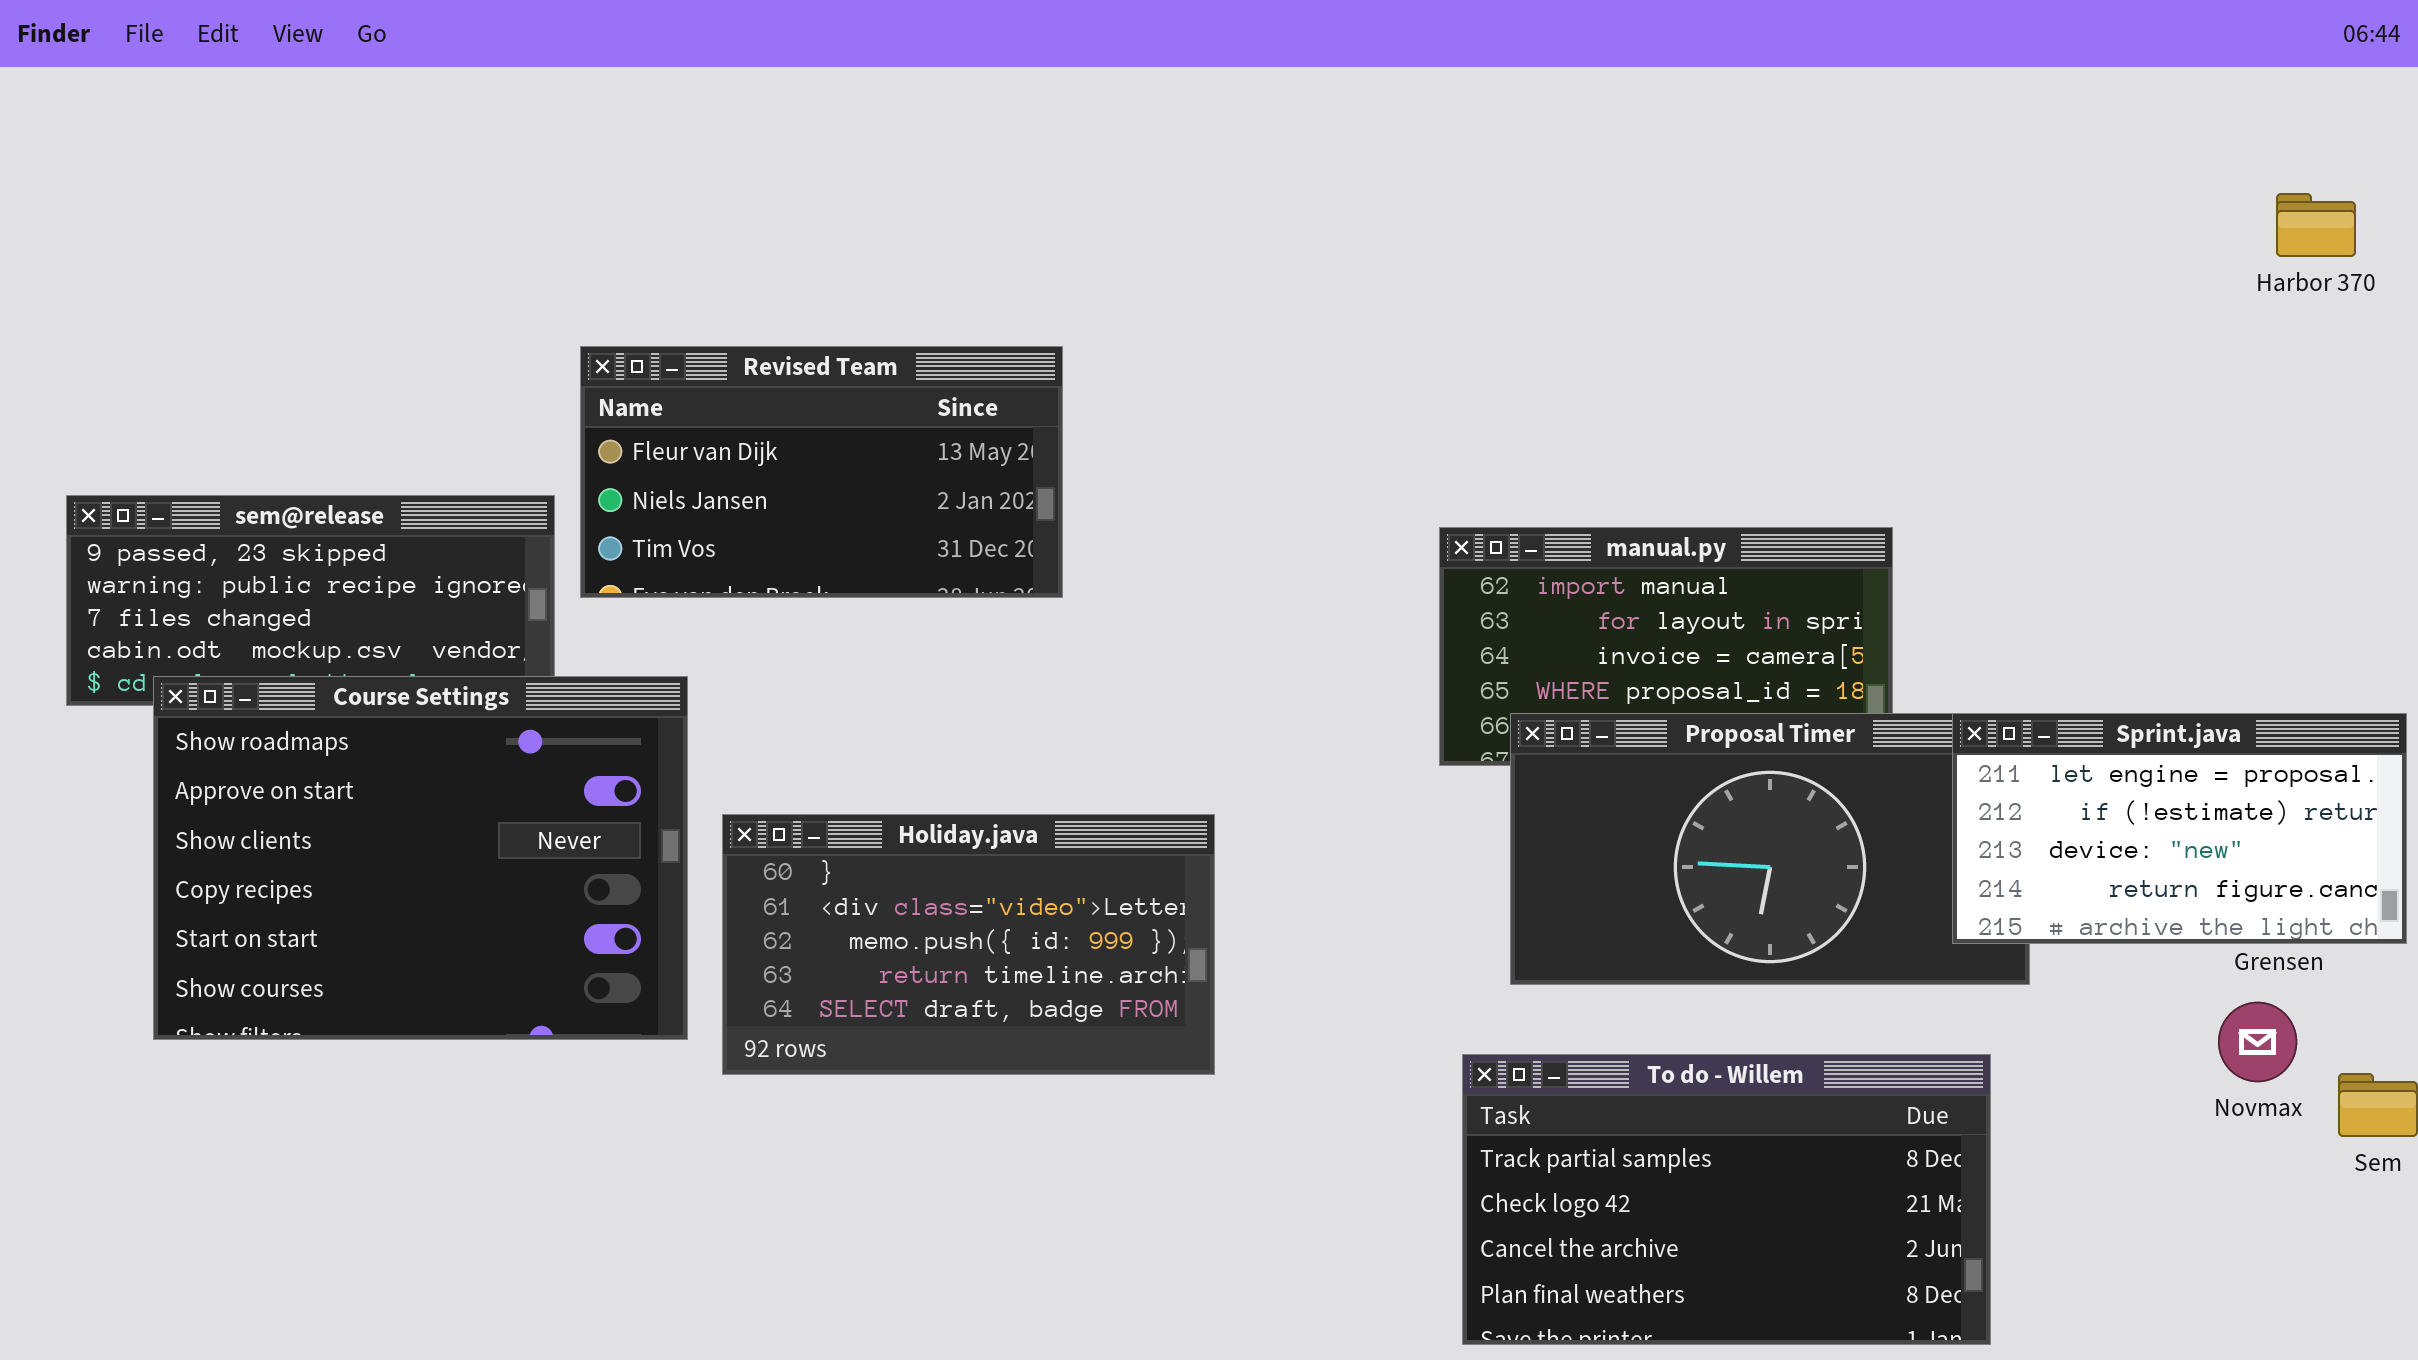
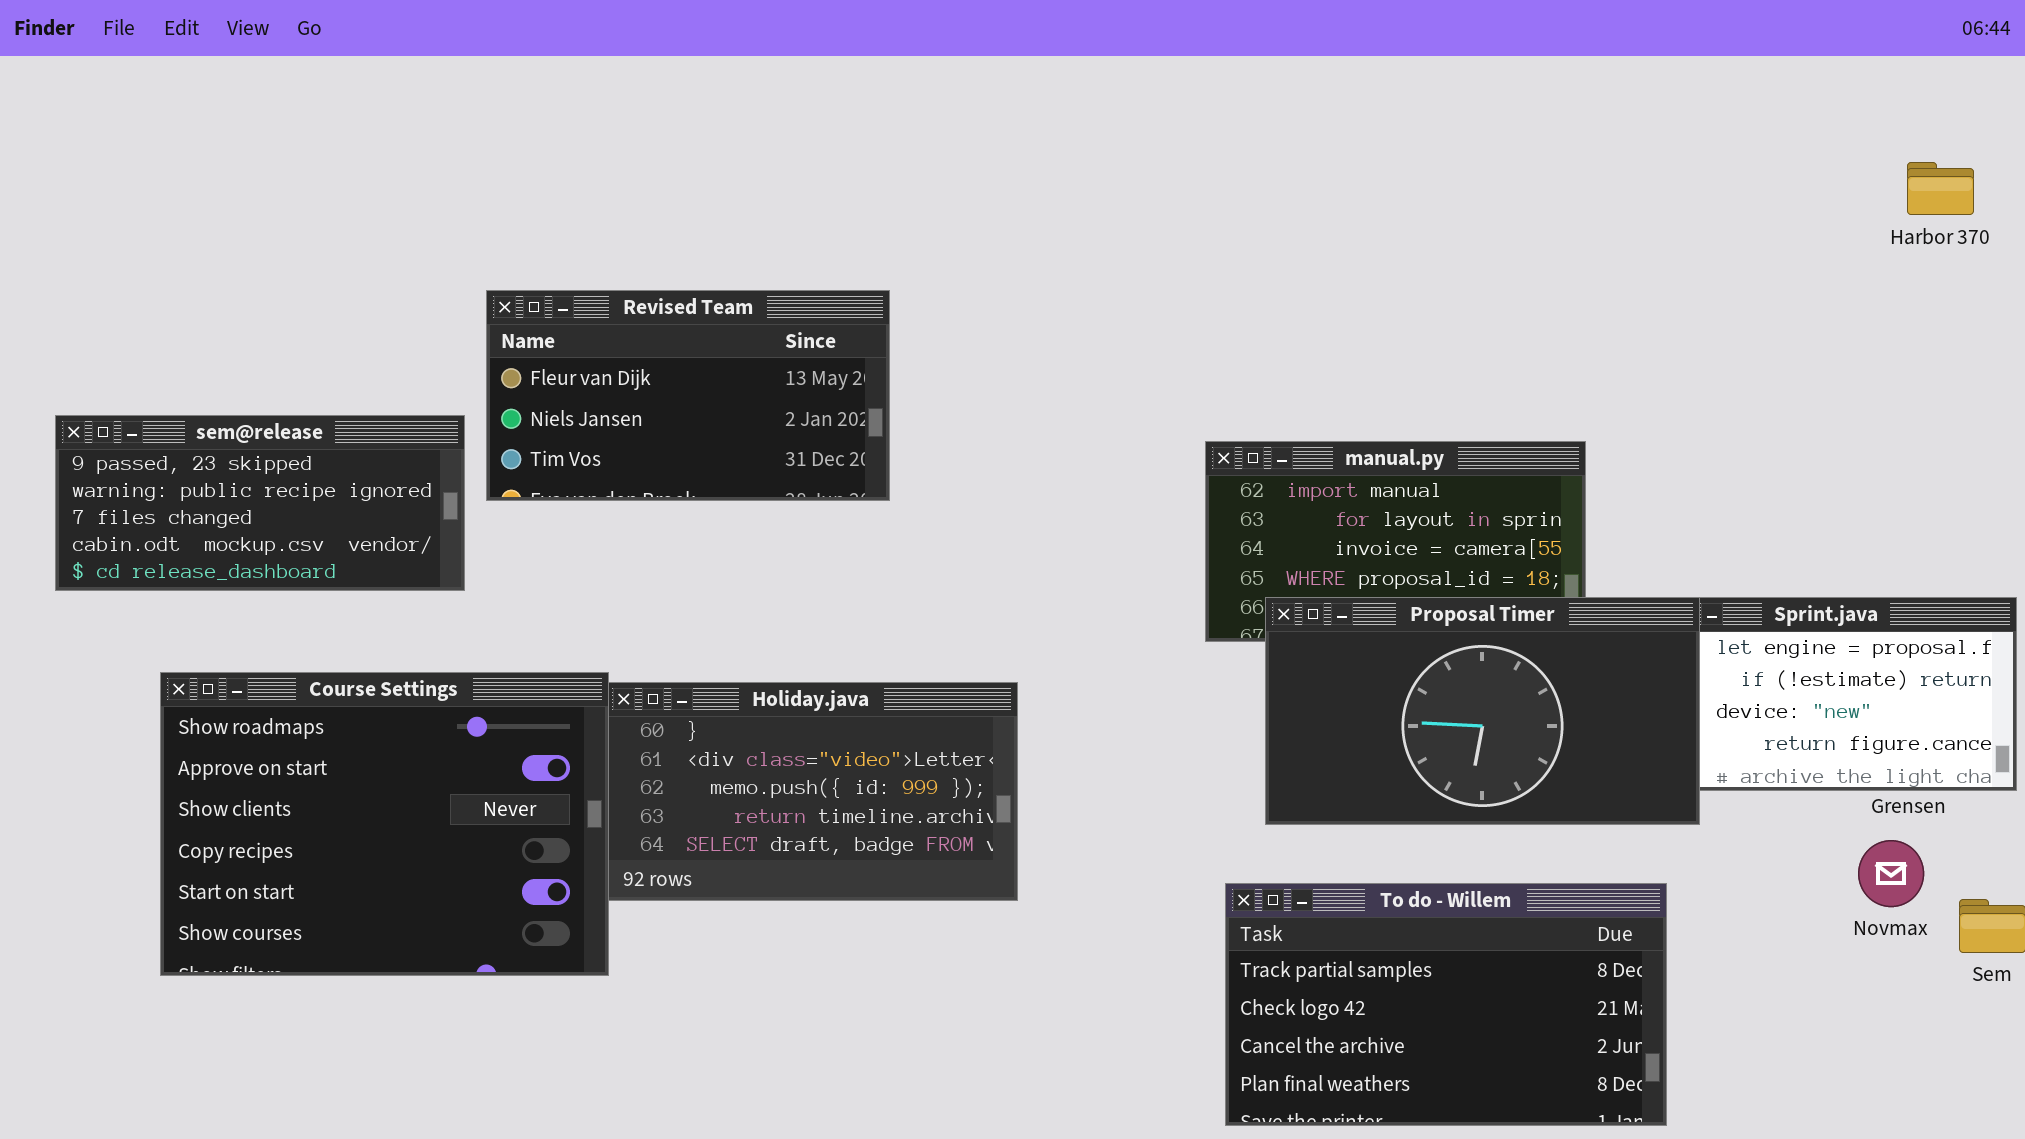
Course Settings: [153,676,688,1040] -> [160,672,609,976], moved
Proposal Timer: [1510,713,2030,985] -> [1265,597,1700,825], raised

